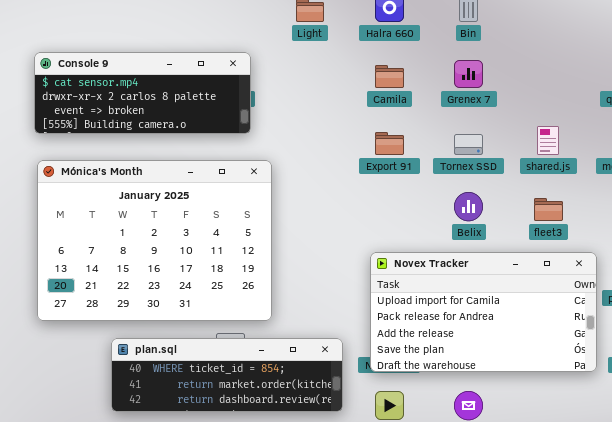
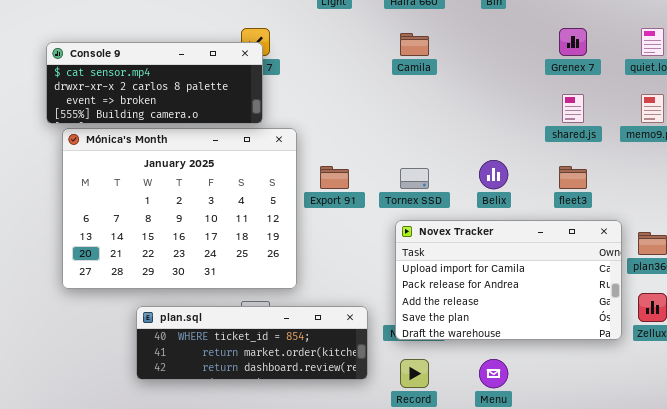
Console 9: [34,52,251,134] -> [46,42,263,124], moved
Grenex 7: [454,60,483,88] -> [559,28,587,56], moved
Export 91: [375,132,404,155] -> [320,166,349,189], moved
Tornex SSD: [454,134,483,155] -> [400,168,429,189], moved

